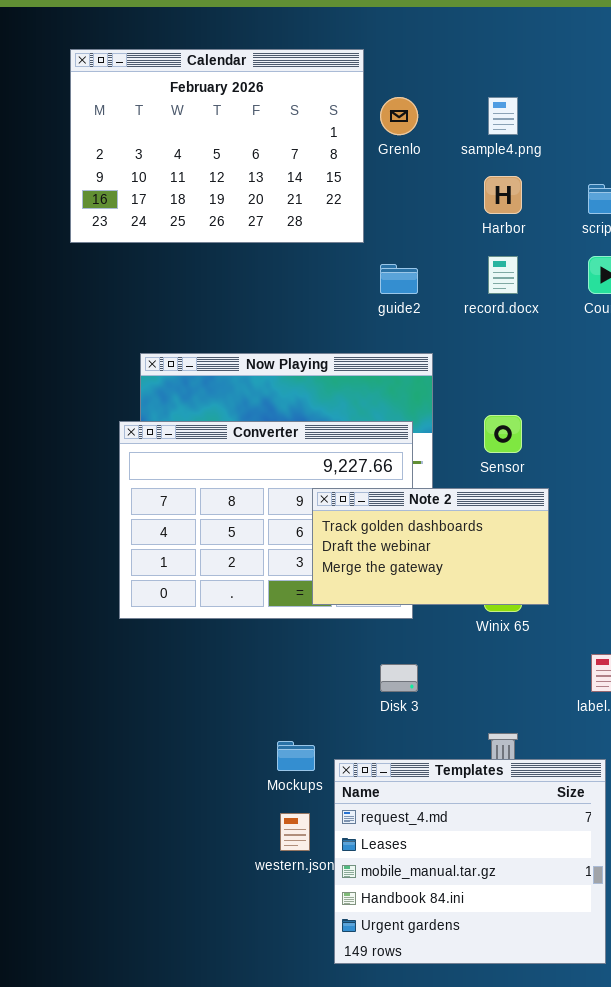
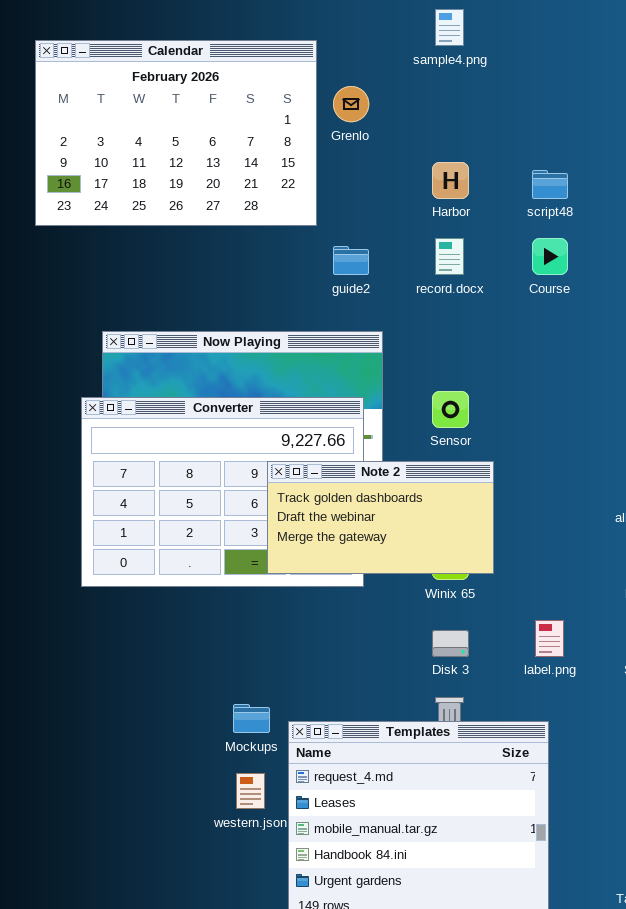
sample4.png: [488,97,518,135] -> [435,9,464,46], moved
Disk 3: [380,664,418,692] -> [432,630,469,657], moved

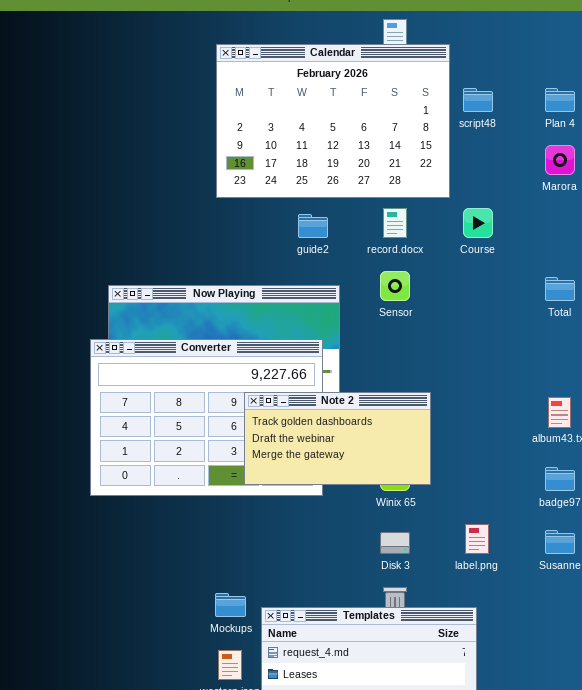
Calendar: [35,40,317,226] -> [216,44,450,198], moved
script48: [532,170,568,199] -> [463,88,493,112], moved
Sensor: [432,391,469,428] -> [380,271,410,301], moved

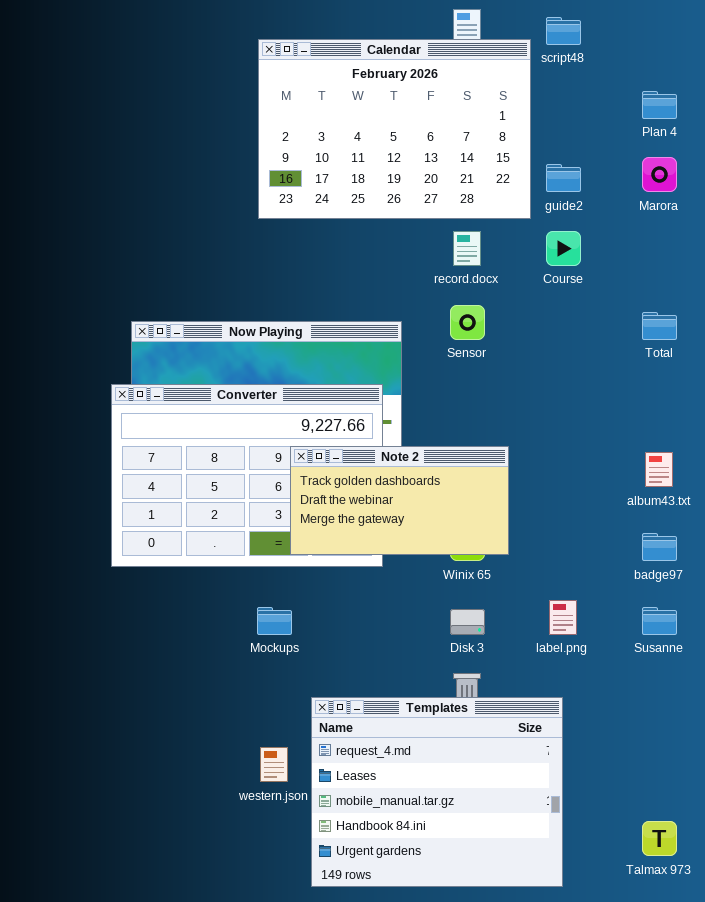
script48: [463,88,493,112] -> [546,17,581,45], moved
guide2: [298,214,328,238] -> [546,164,581,192], moved
Mockups: [215,593,246,617] -> [257,607,292,635], moved

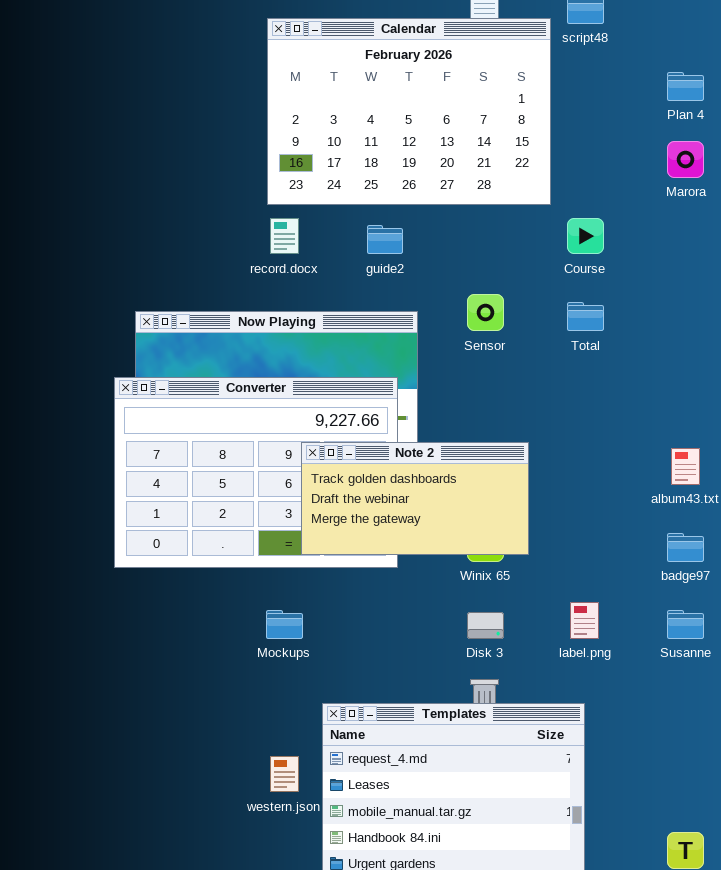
guide2: [546,164,581,192] -> [367,225,403,254], moved
record.docx: [453,231,481,266] -> [270,218,299,254], moved
Total: [642,312,677,340] -> [567,302,604,331], moved

